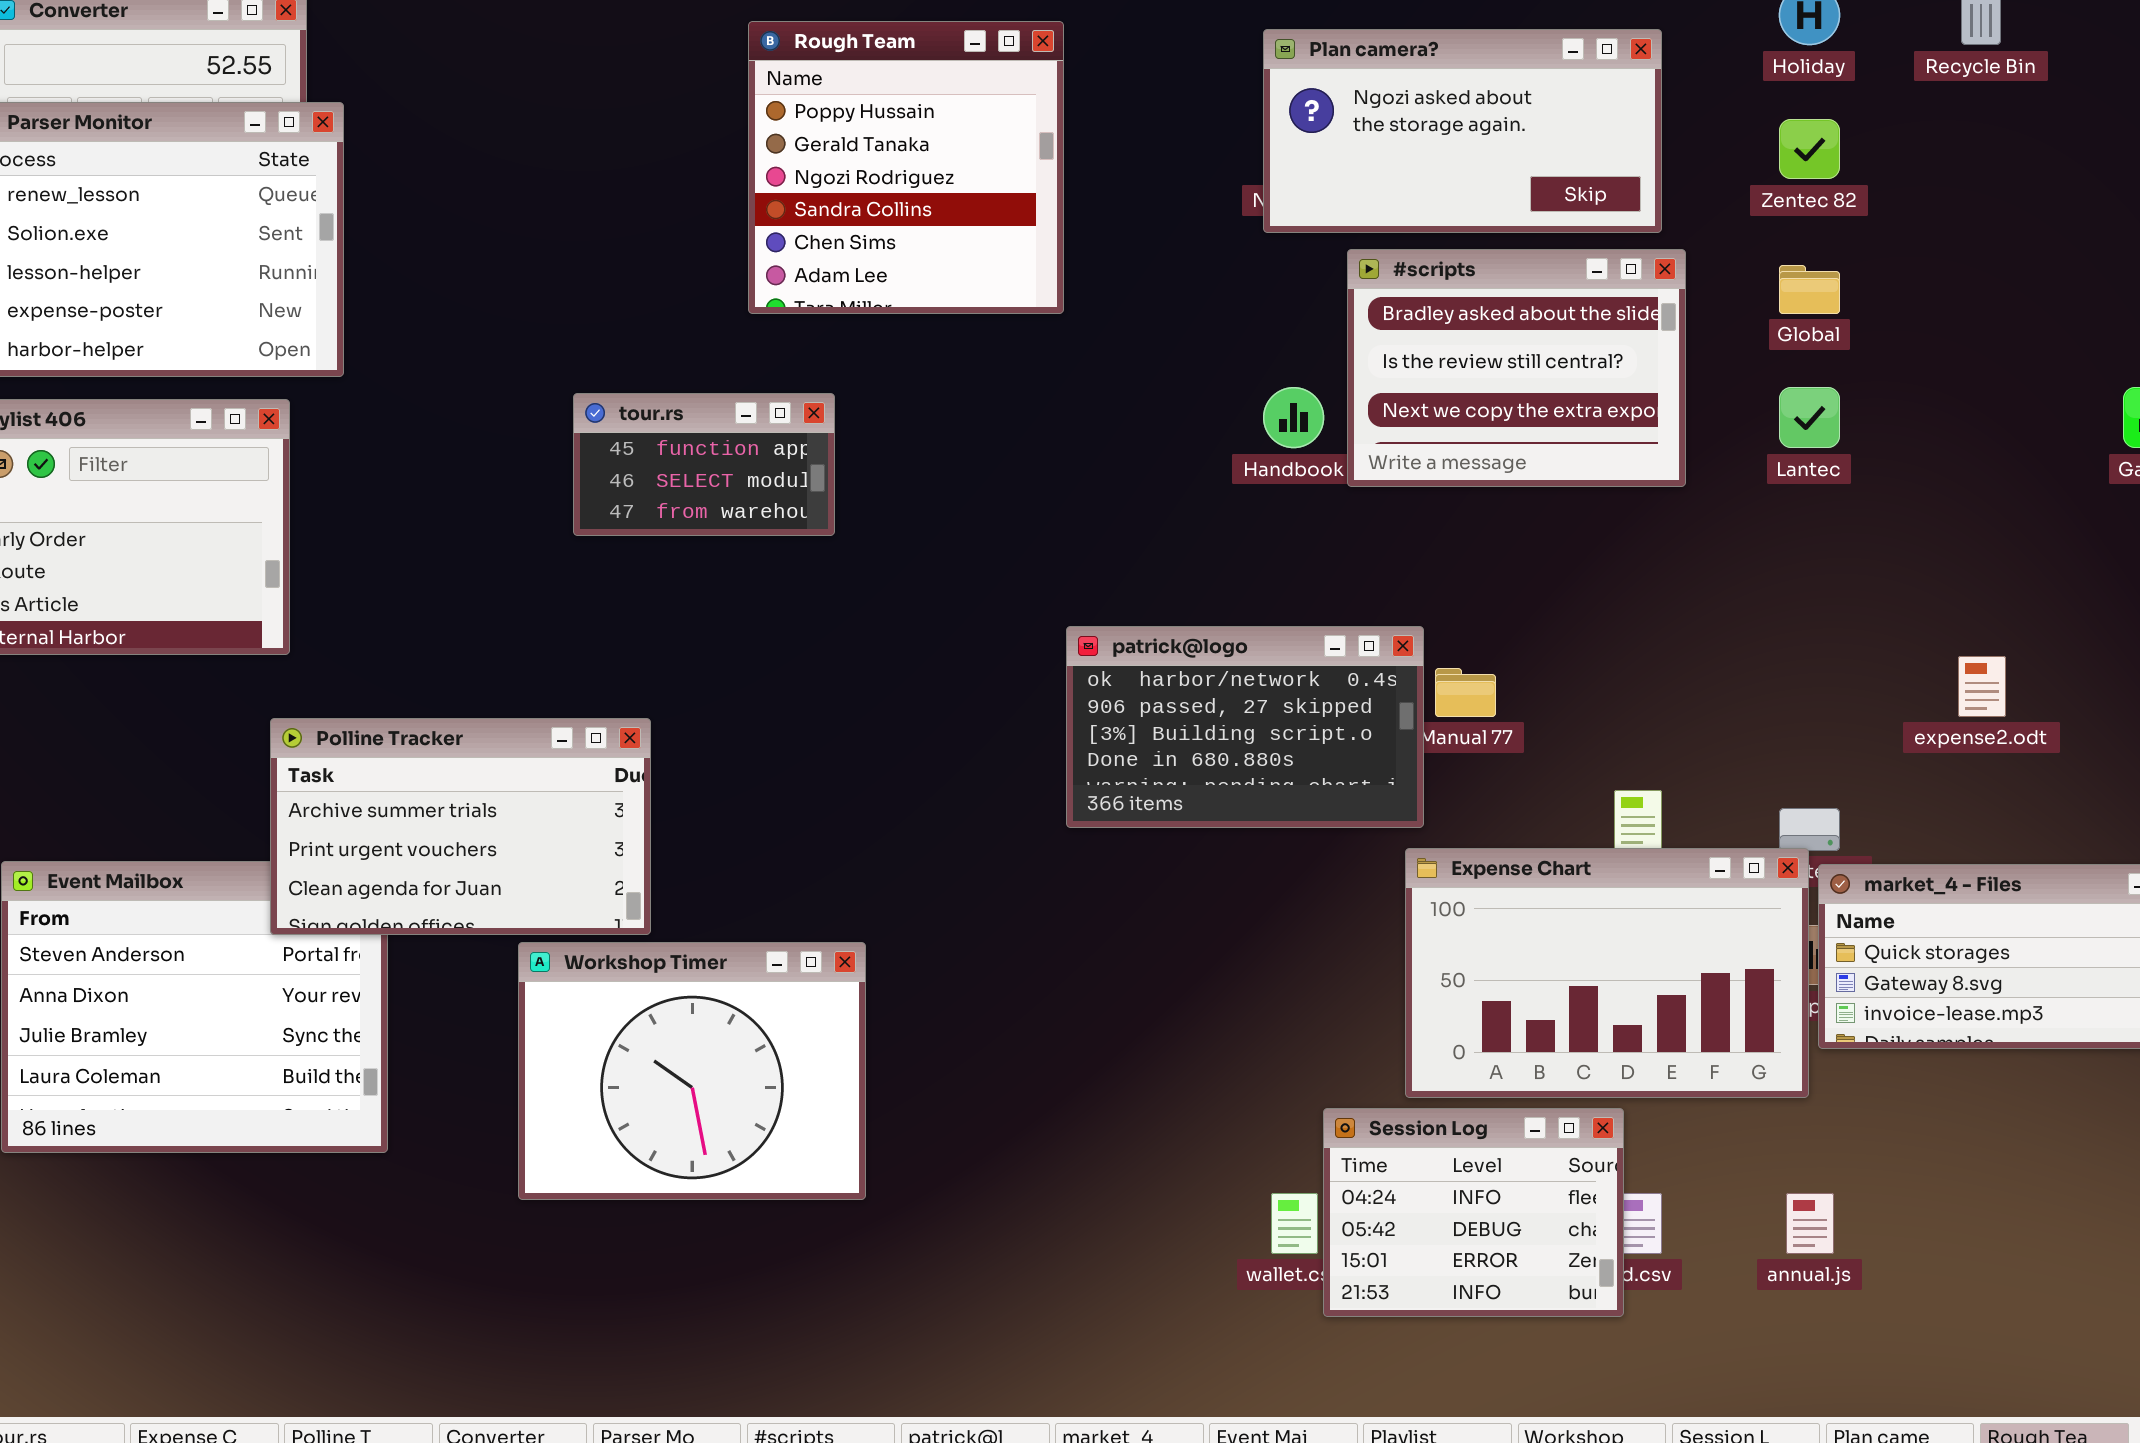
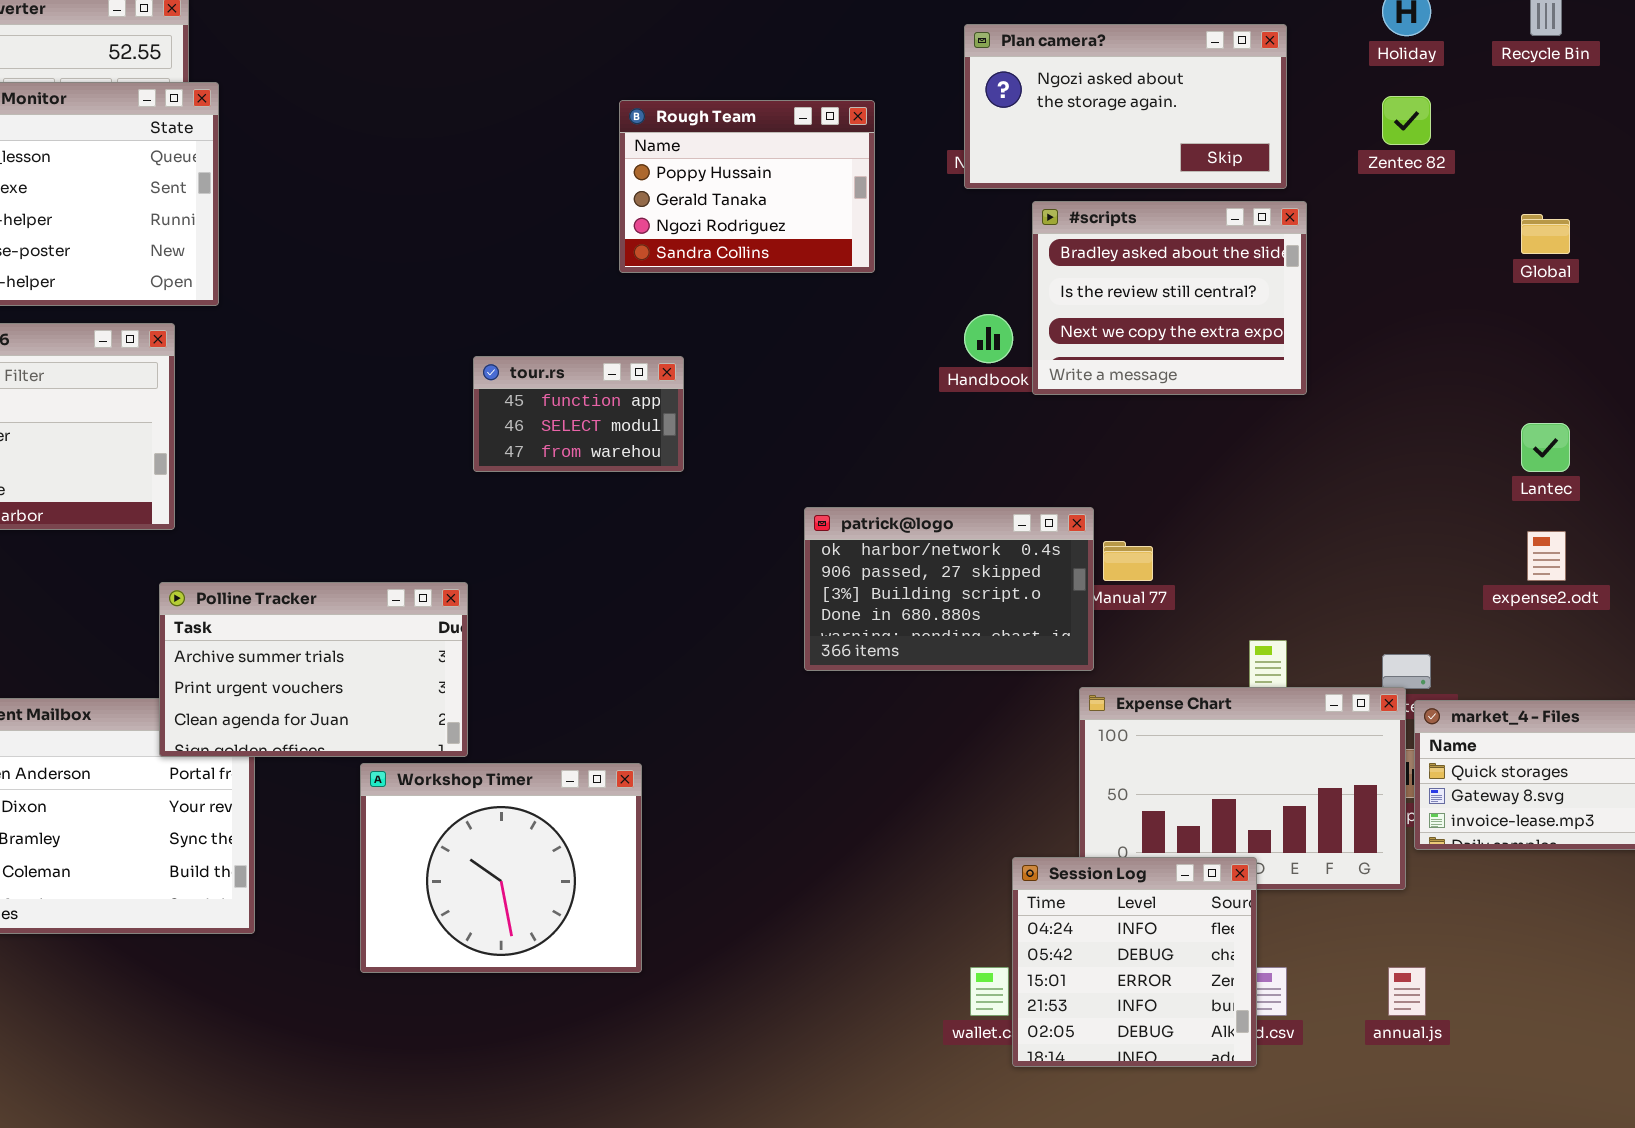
Rough Team: [748,21,1064,314] -> [619,100,875,273], moved, resized
Global: [1779,265,1840,314] -> [1521,214,1570,254], moved
Lantec: [1779,387,1840,448] -> [1521,423,1570,472], moved
tour.rs: [573,393,835,536] -> [473,356,684,472], moved
Session Log: [1323,1108,1624,1317] -> [1012,857,1257,1067], resized

